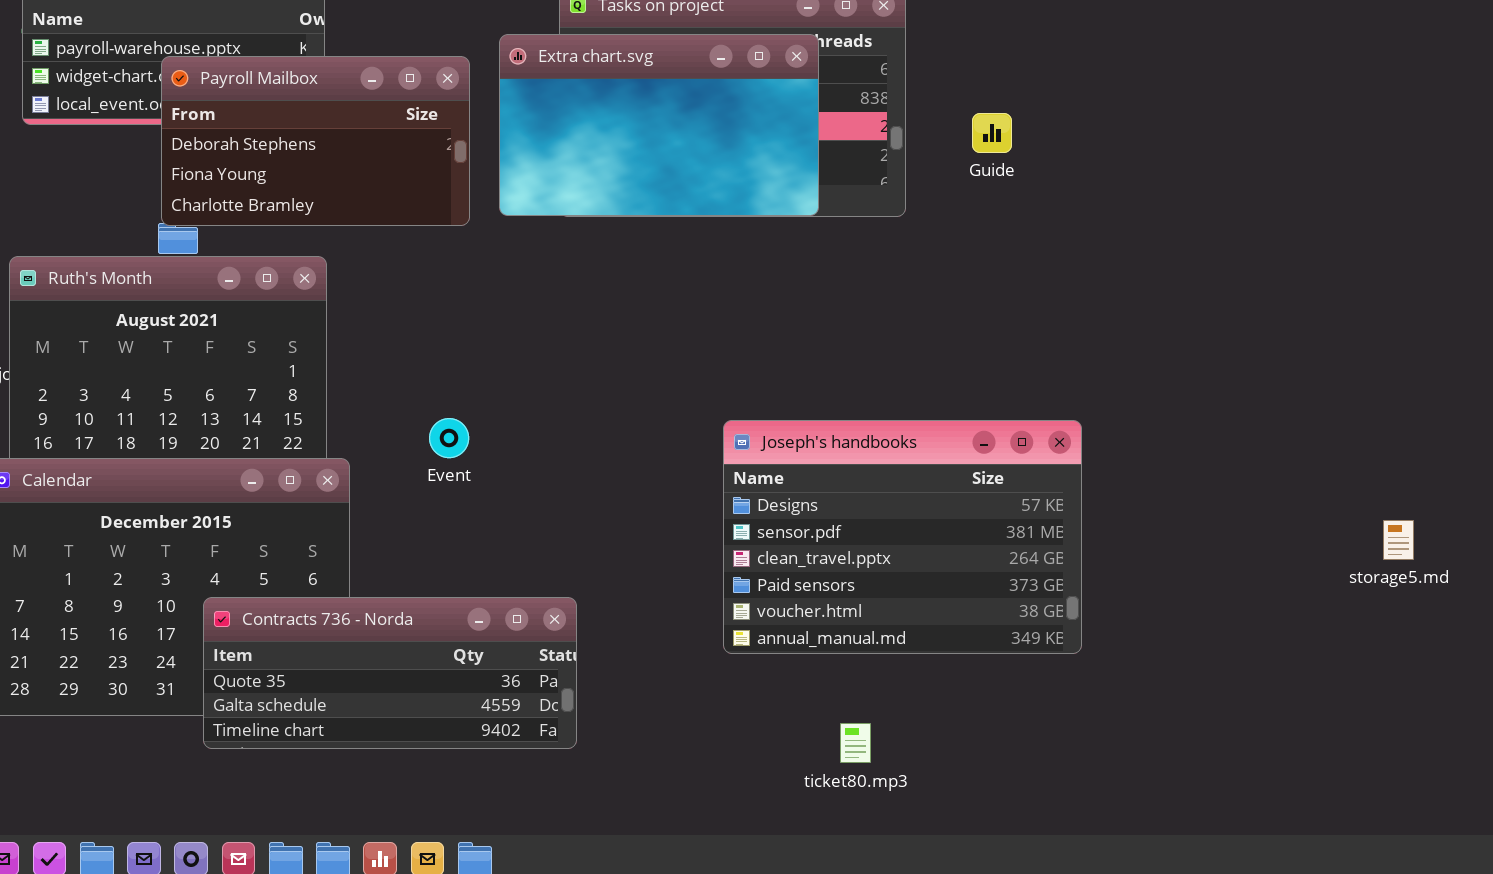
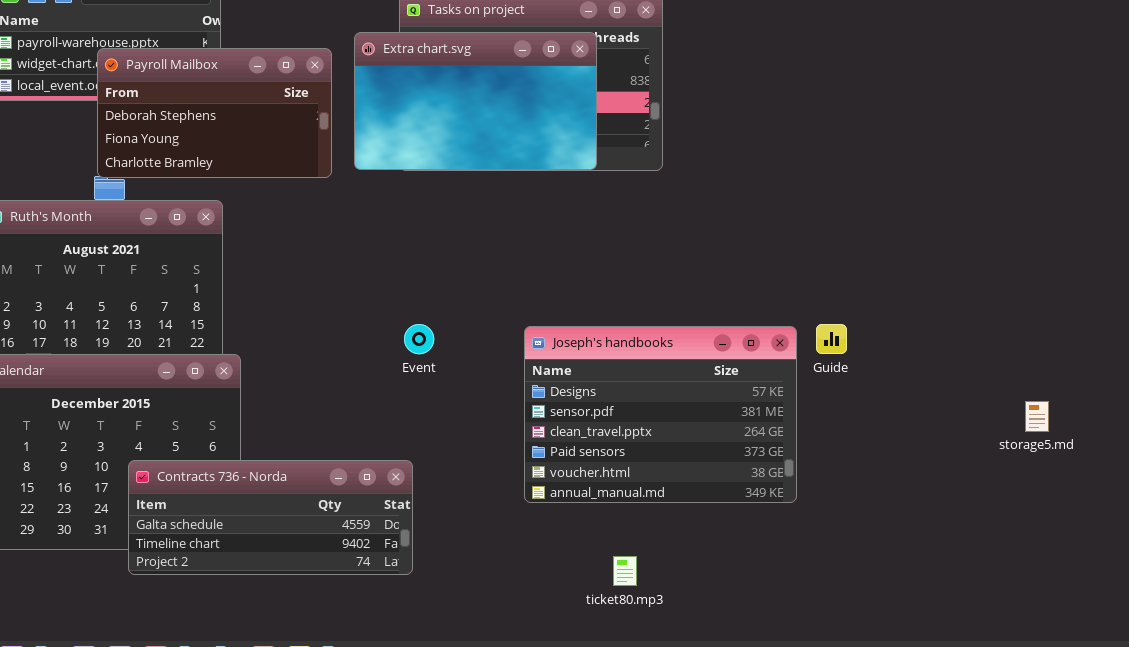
Guide: [972,113,1012,153] -> [816,324,847,354], moved
Event: [429,418,469,458] -> [404,324,434,354], moved
Contracts 736 - Norda: [203,597,577,749] -> [128,460,413,575], scrolled down 1 row

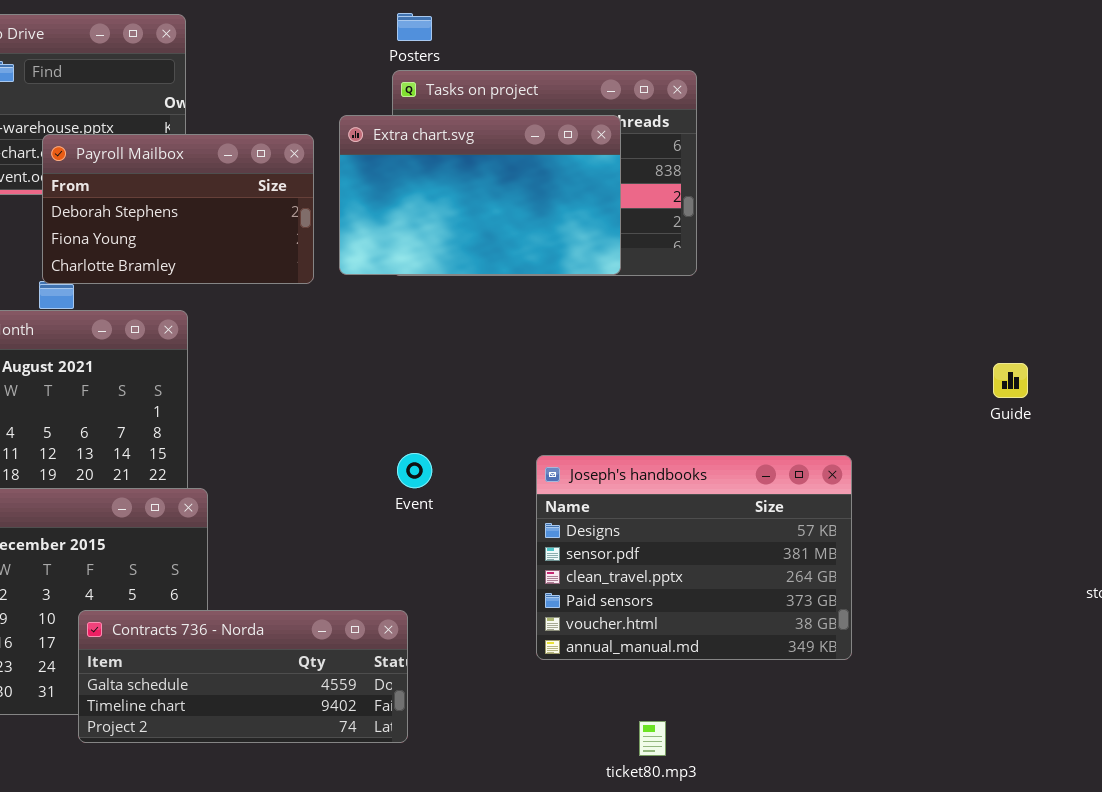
Guide: [816,324,847,354] -> [993,363,1028,398], moved

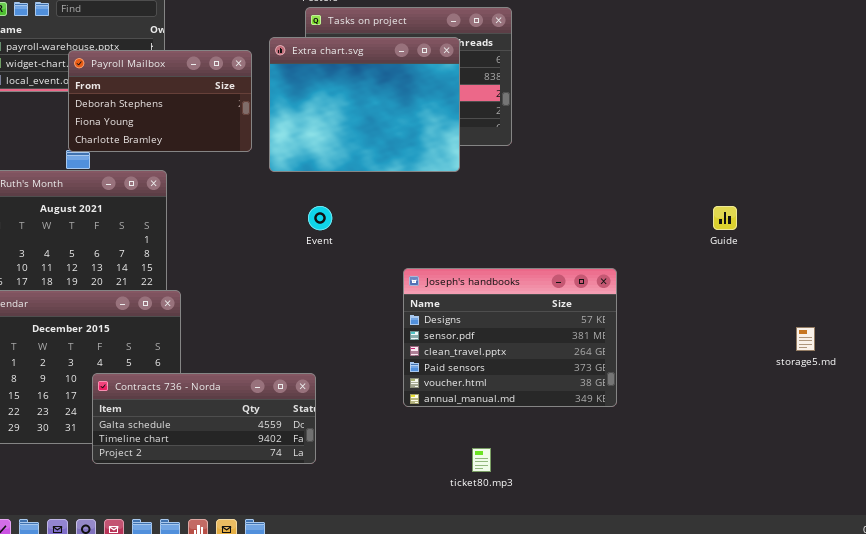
Extra chart.svg: [339,115,621,275] -> [269,37,460,172], resized
Event: [397,453,432,488] -> [308,206,332,230], moved

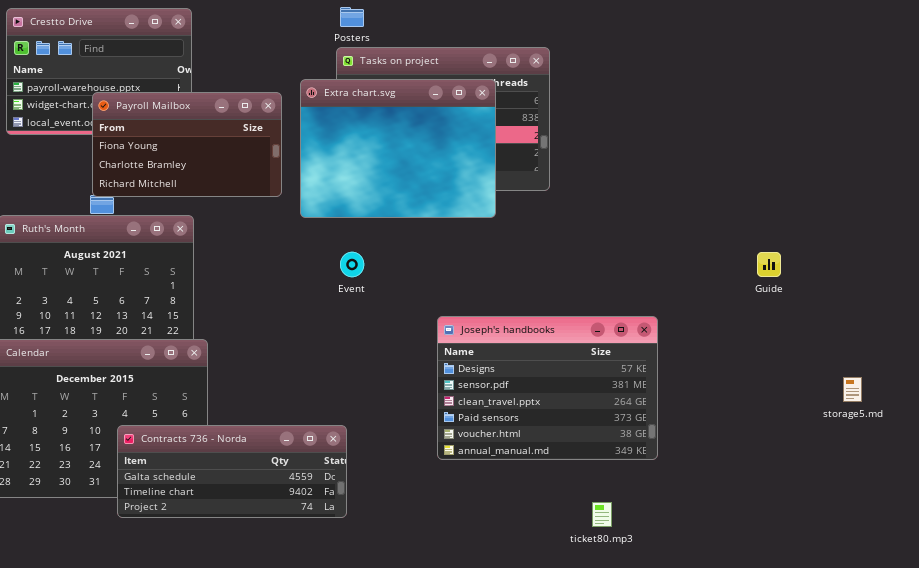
Payroll Mailbox: [68,50,252,152] -> [92,92,282,197], scrolled down 1 row
ticket80.mp3: [472,448,491,472] -> [592,502,612,527], moved

